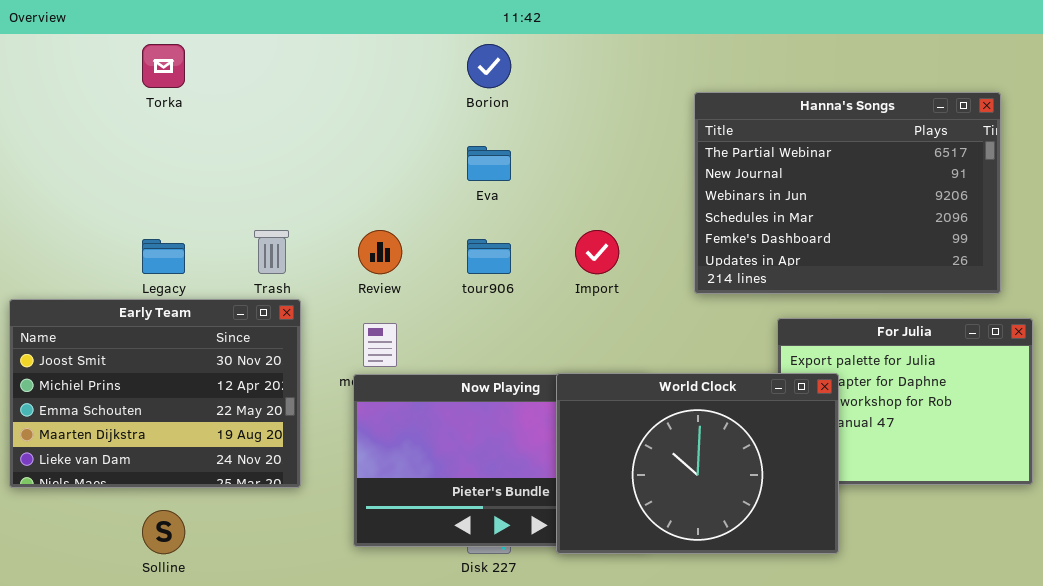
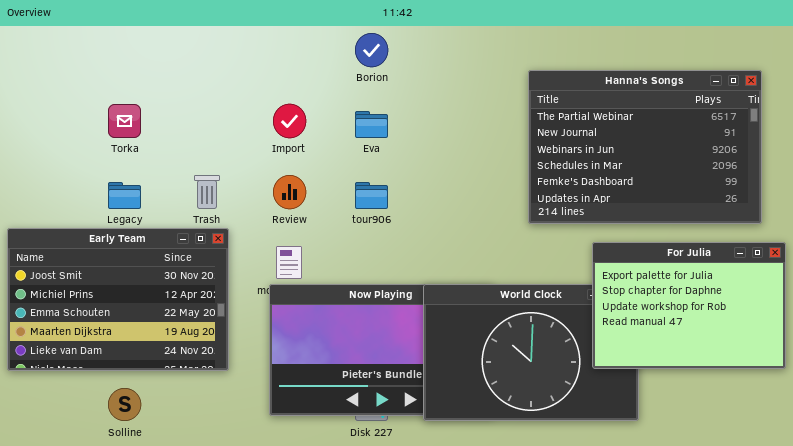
Torka: [142,44,185,88] -> [108,104,141,138], moved
Import: [575,230,619,274] -> [273,104,306,138], moved
For Julia: [777,318,1033,485] -> [592,242,786,369], raised

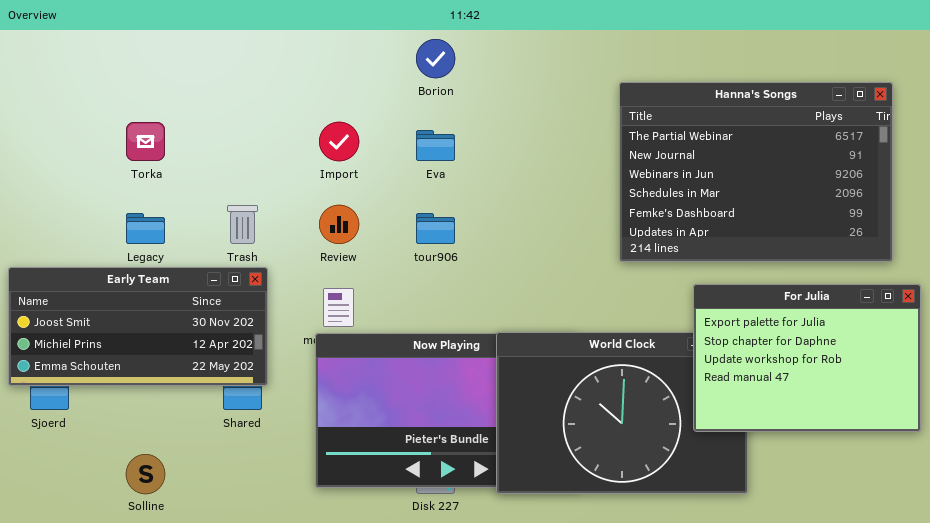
Early Team: [7,228,229,371] -> [8,267,268,386], resized

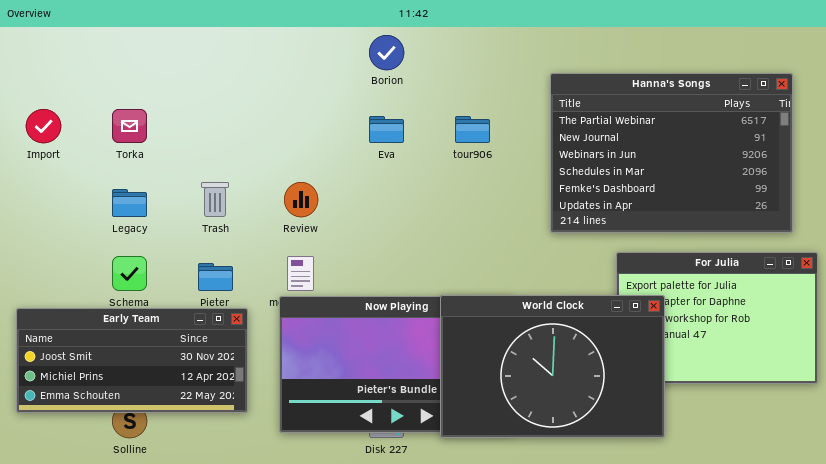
Import: [319,122,359,161] -> [26,109,61,143], moved
tour906: [416,213,455,244] -> [455,116,490,143], moved
Early Team: [8,267,268,386] -> [16,308,248,413], moved
World Clock: [496,332,748,494] -> [440,295,665,438], raised

